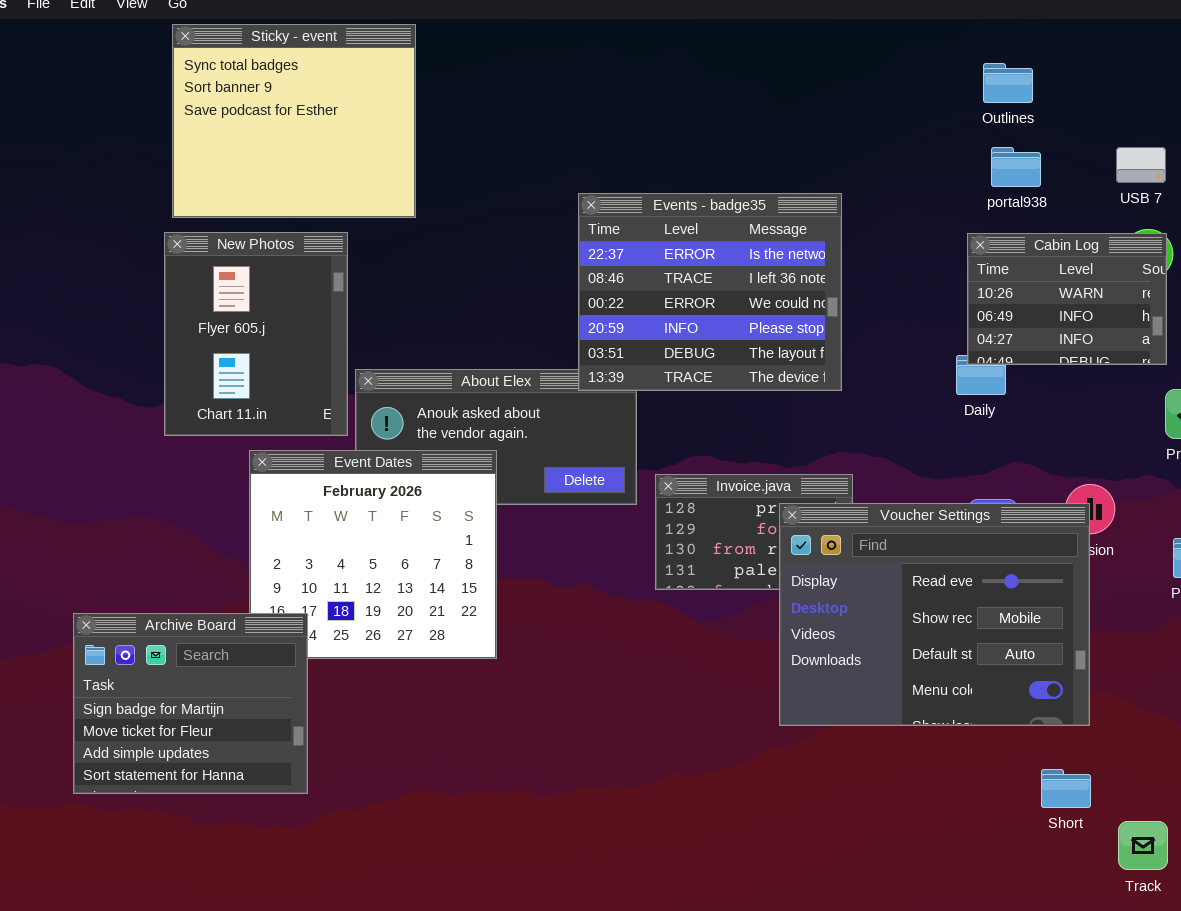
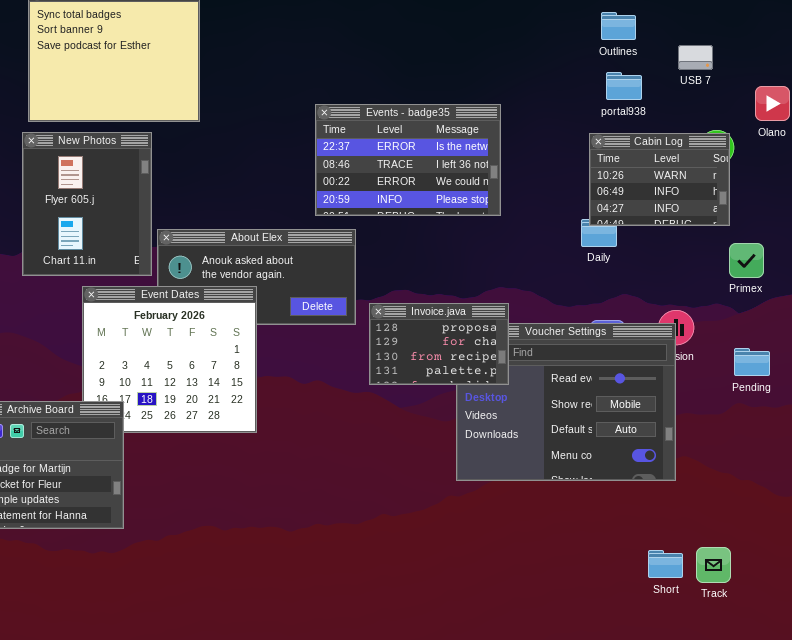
USB 7: [1116,147,1166,183] -> [678,45,713,70], moved
Events - badge35: [578,193,842,391] -> [315,104,501,216], resized
Invoice.java: [655,474,853,590] -> [369,303,509,385], raised
Short: [1041,769,1091,808] -> [648,550,683,578], moved

